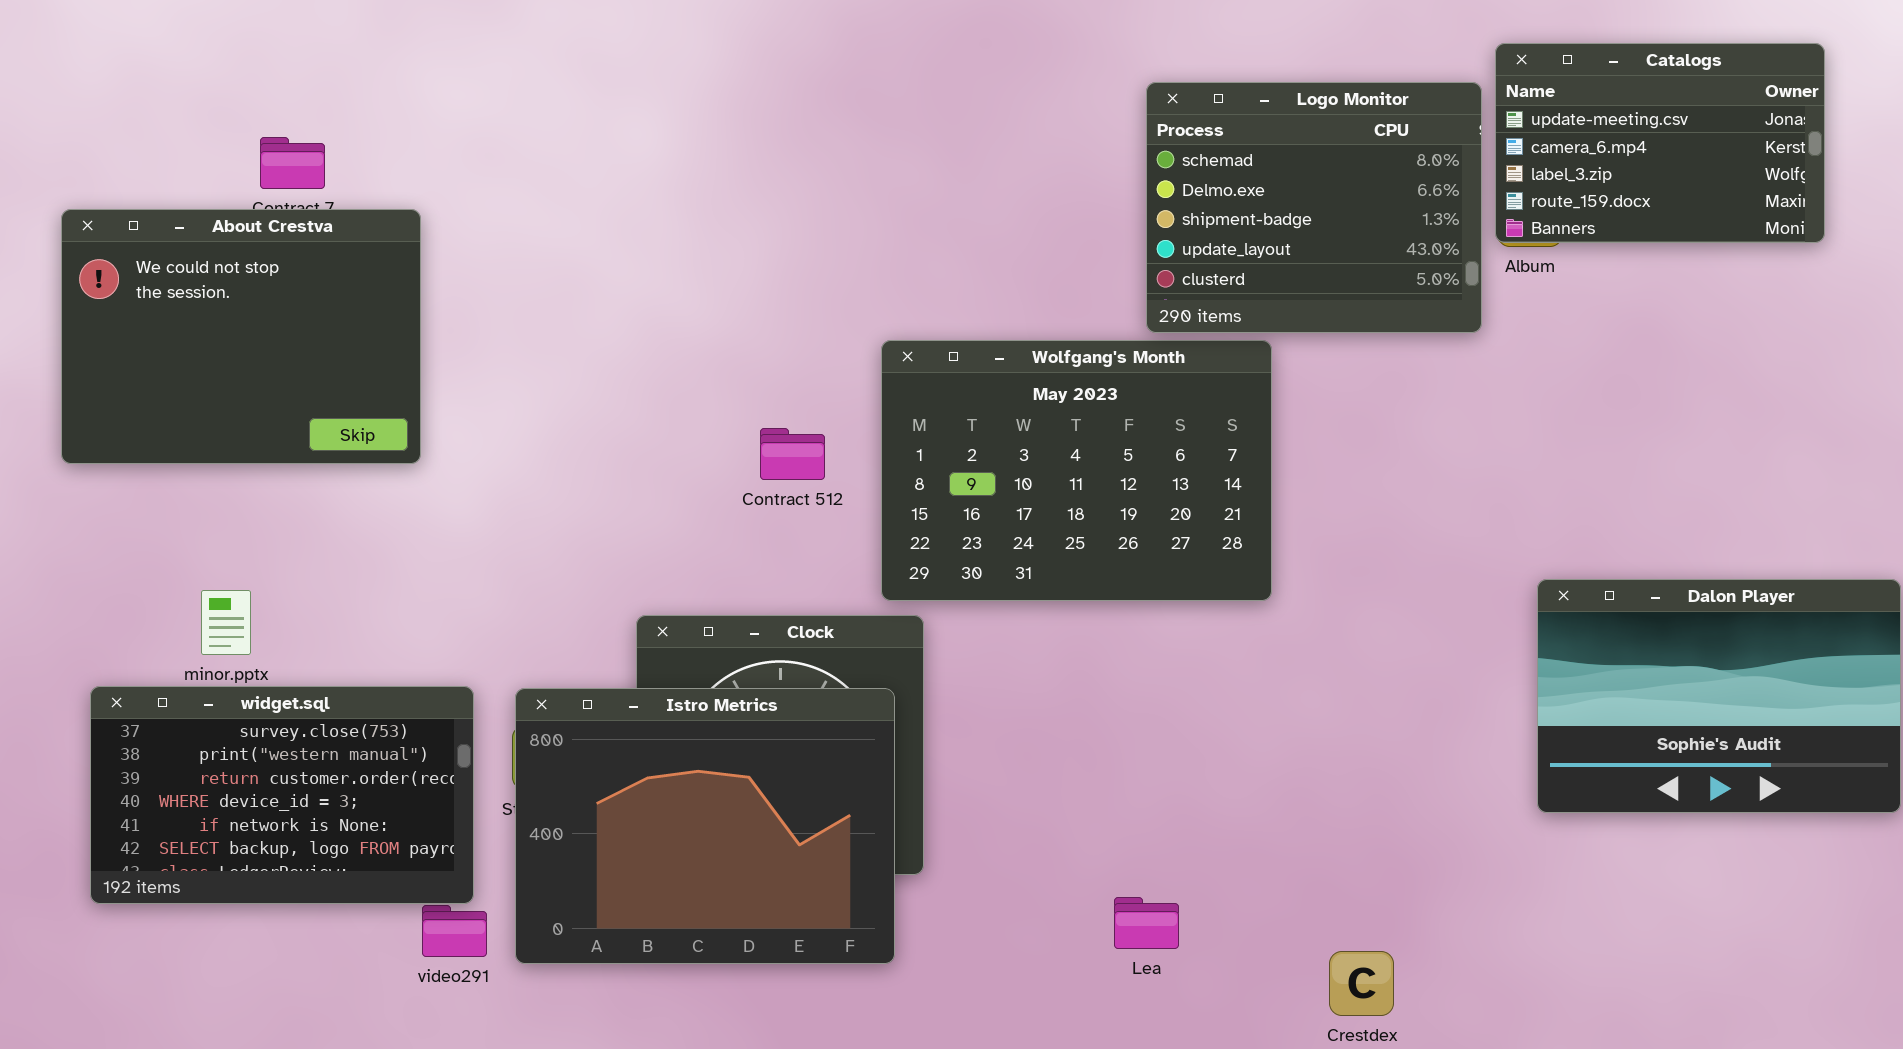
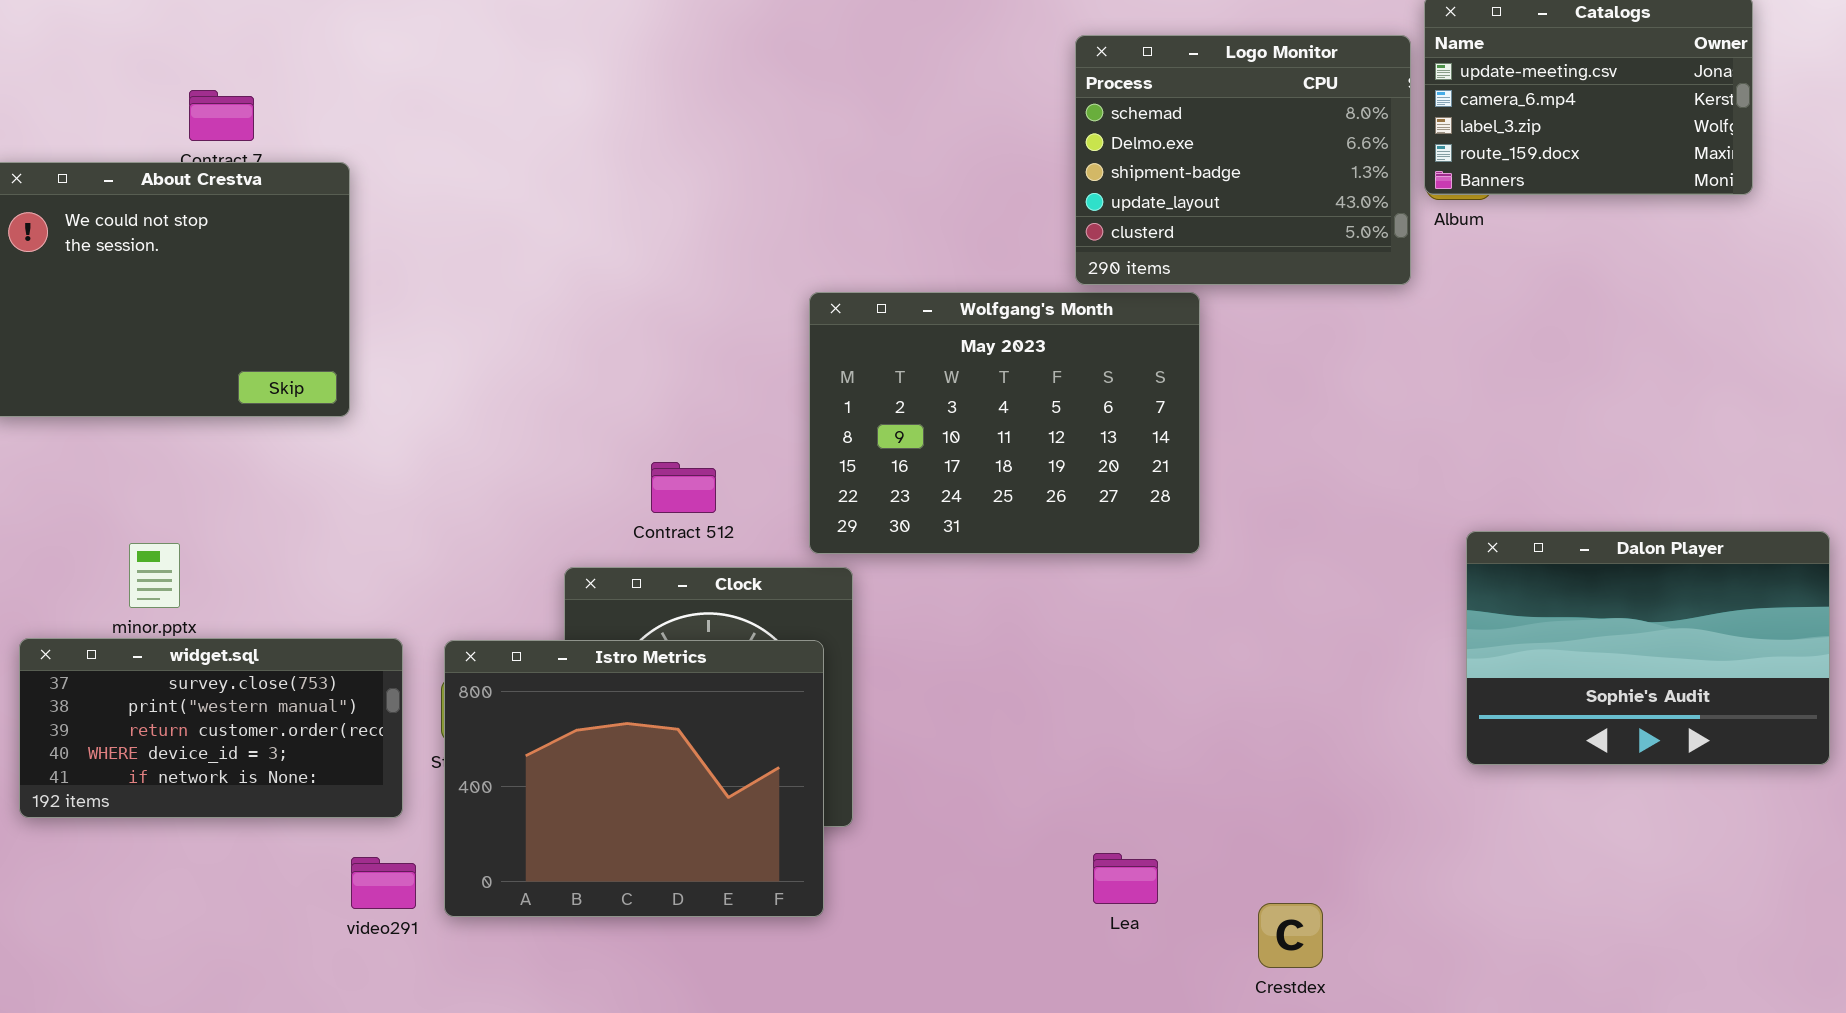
Contract 512: [760,428,825,480] -> [651,462,716,513], moved
widget.sql: [90,686,474,904] -> [19,638,403,818], resized
Lea: [1114,897,1179,949] -> [1093,853,1158,904], moved

